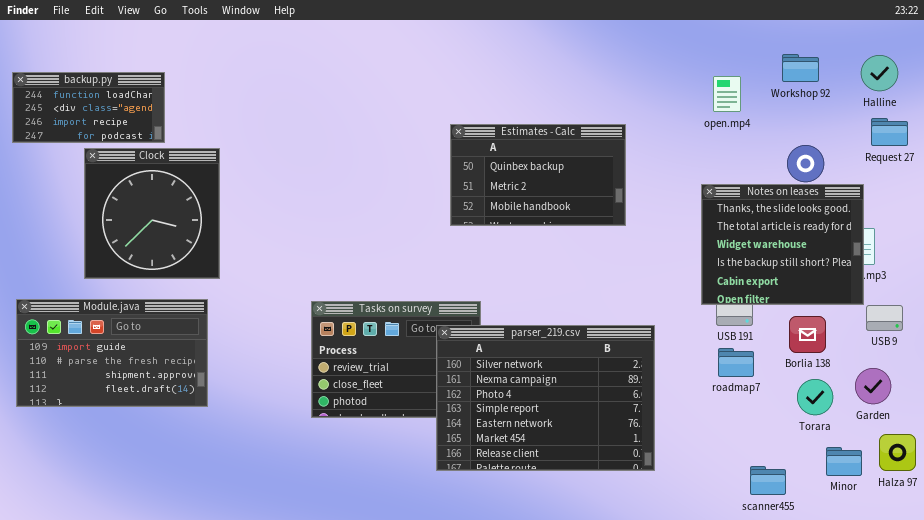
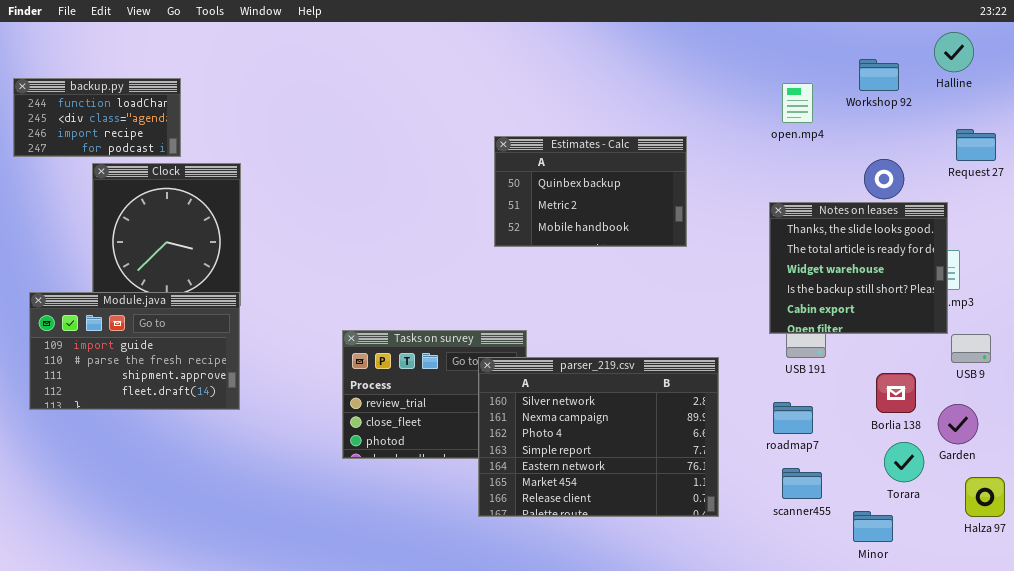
Halline: [861,55,898,91] -> [934,32,974,72], moved
Module.java: [16,299,208,407] -> [29,292,240,410], moved
Borlia 138: [789,316,826,353] -> [876,373,916,413], moved
roadmap7: [718,348,754,377] -> [773,402,813,434], moved
Torara: [797,379,833,415] -> [884,442,924,482], moved
Minor: [826,447,862,476] -> [853,511,893,542], moved
scanner455: [750,466,786,495] -> [782,468,822,499], moved

